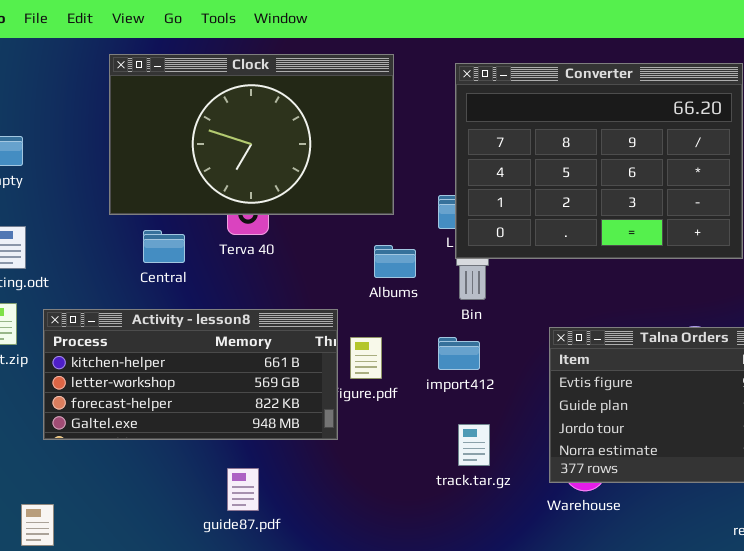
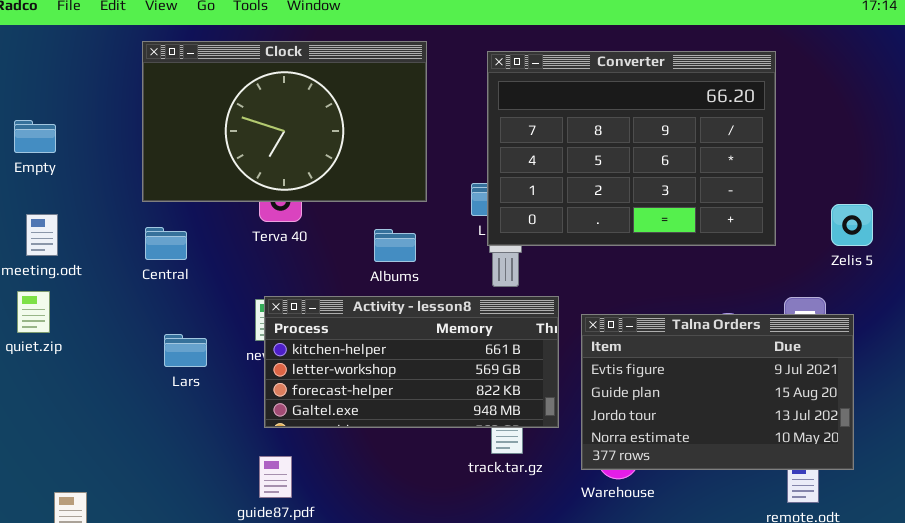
Central: [143,230,185,263] -> [145,227,187,260], moved
Albums: [374,245,416,278] -> [374,229,416,262], moved
Activity - lesson8: [43,309,338,440] -> [264,296,559,428], moved

